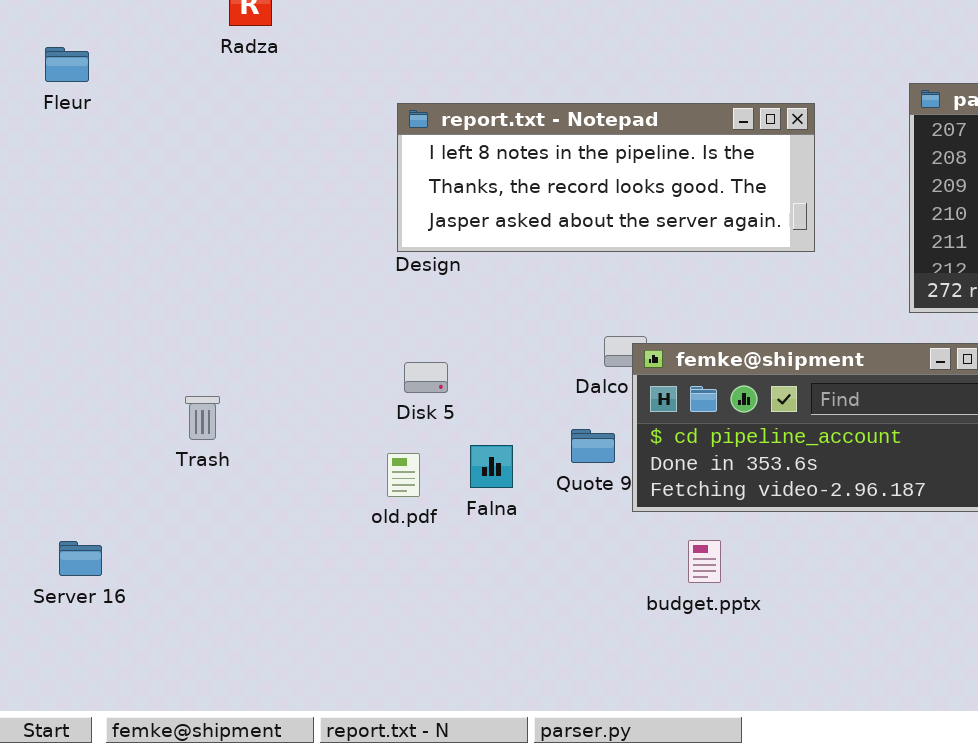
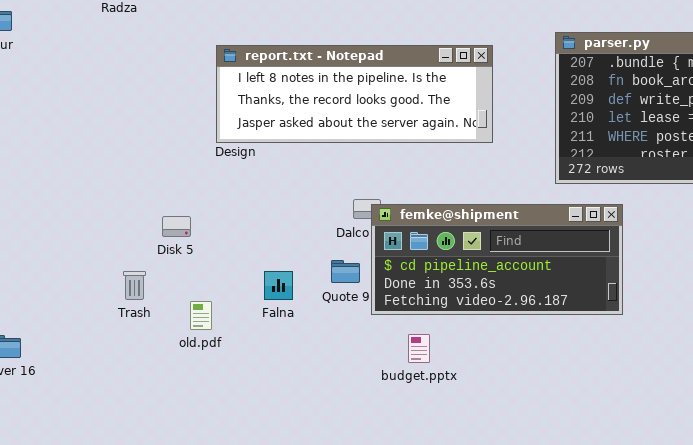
Disk 5: [404,362,448,393] -> [162,216,191,237], moved
Trash: [185,396,220,440] -> [123,271,146,300], moved
old.pdf: [387,453,420,497] -> [190,301,212,330], moved

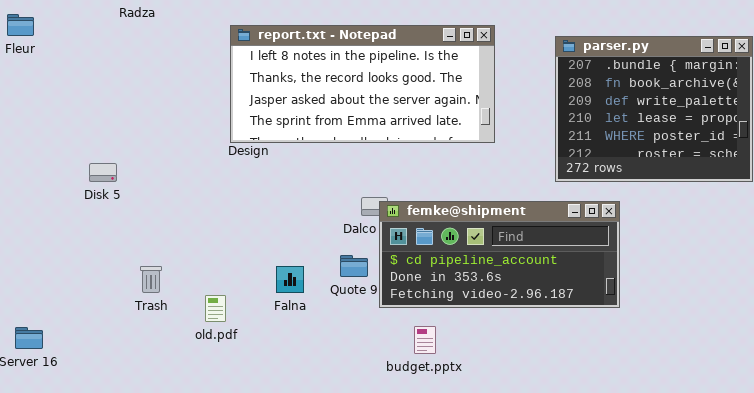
report.txt - Notepad: [216,45,493,143] -> [230,25,495,143], resized
Disk 5: [162,216,191,237] -> [89,163,117,182], moved

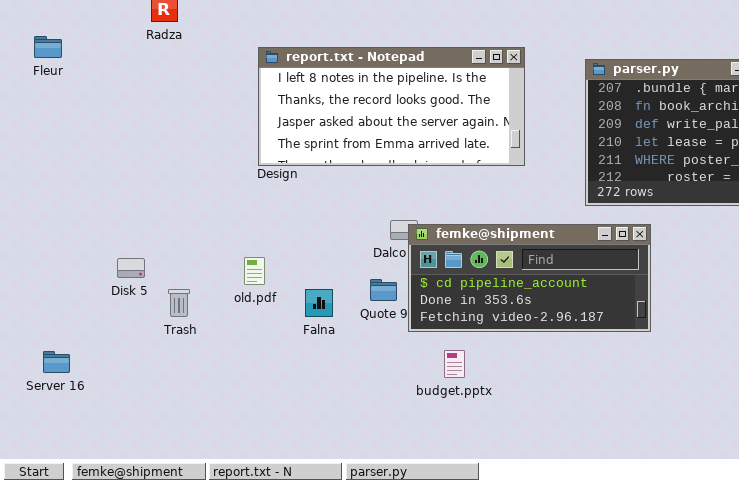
Disk 5: [89,163,117,182] -> [117,258,145,278], moved
old.pdf: [205,295,226,322] -> [244,257,265,285], moved

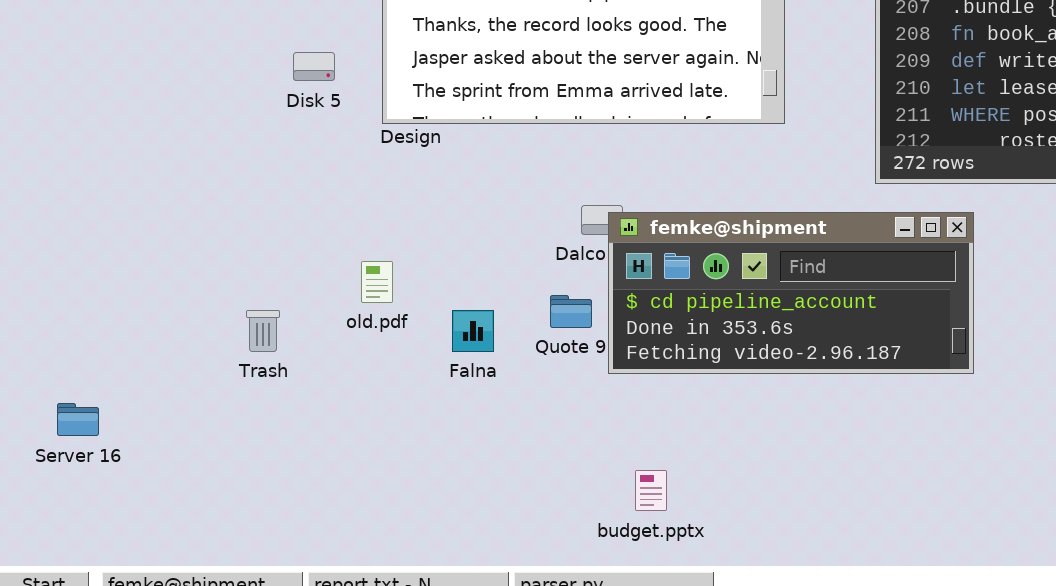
Disk 5: [117,258,145,278] -> [293,52,335,81], moved
budget.pptx: [444,350,465,378] -> [635,470,667,511], moved

